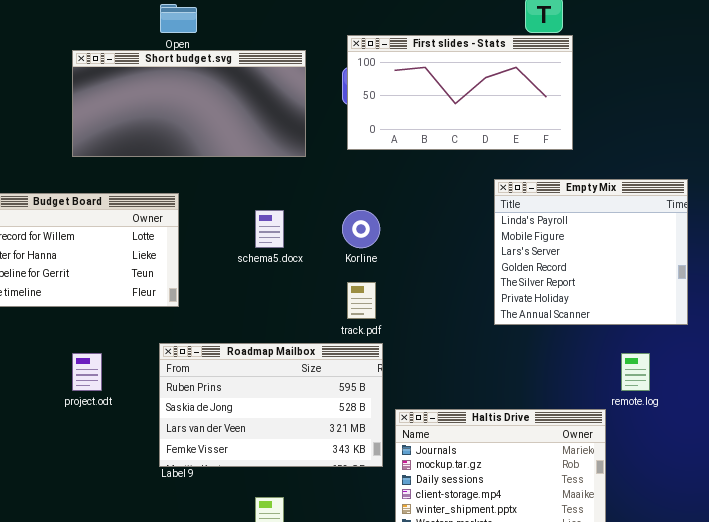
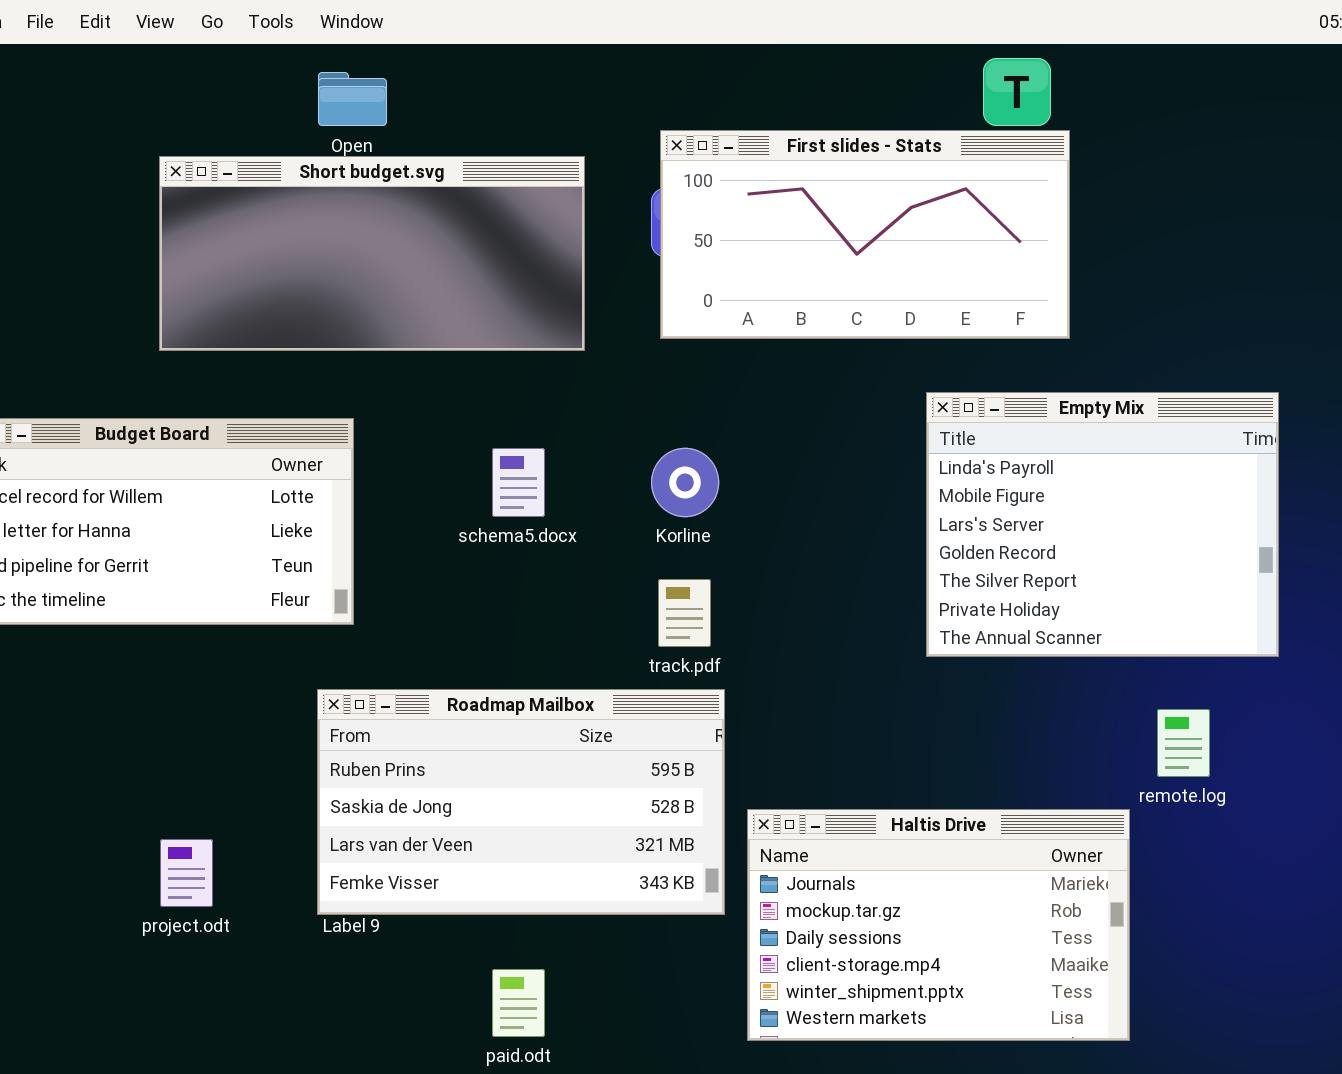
project.odt: [72,353,102,391] -> [160,839,213,907], moved

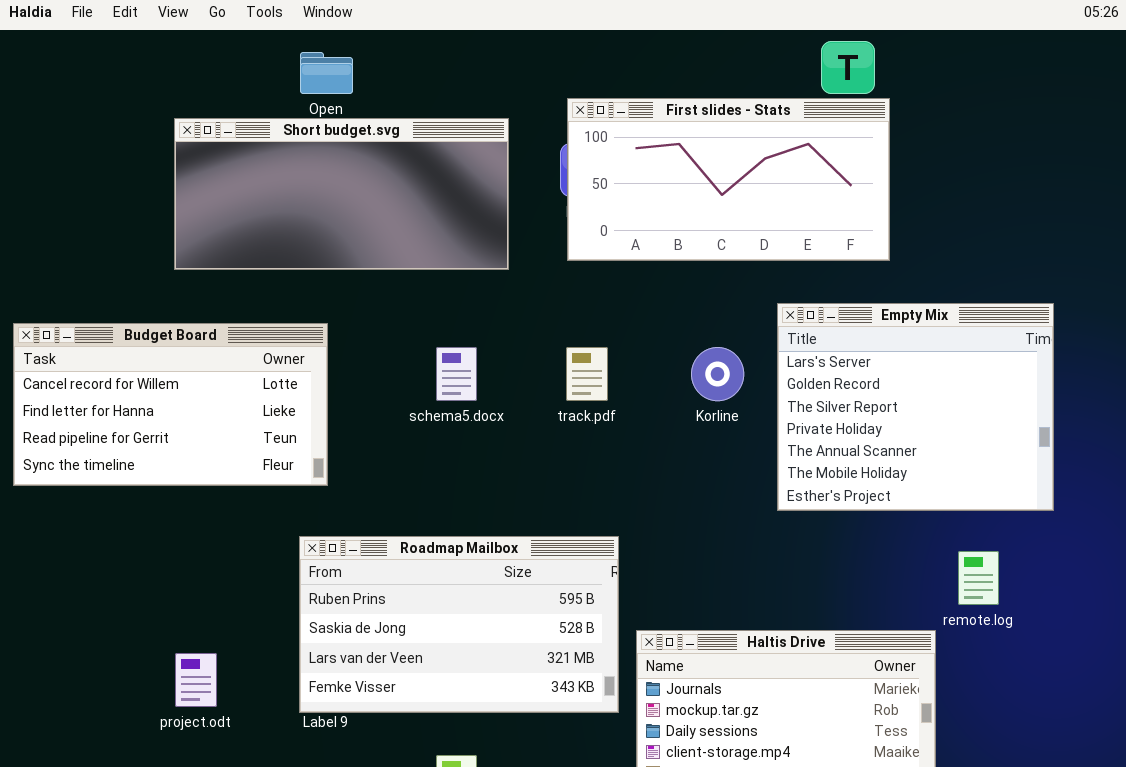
Empty Mix: [926,392,1279,657] -> [777,303,1054,511], scrolled down 2 rows
Korline: [651,448,719,517] -> [691,347,744,401], moved
track.pdf: [658,579,711,647] -> [566,347,608,401], moved

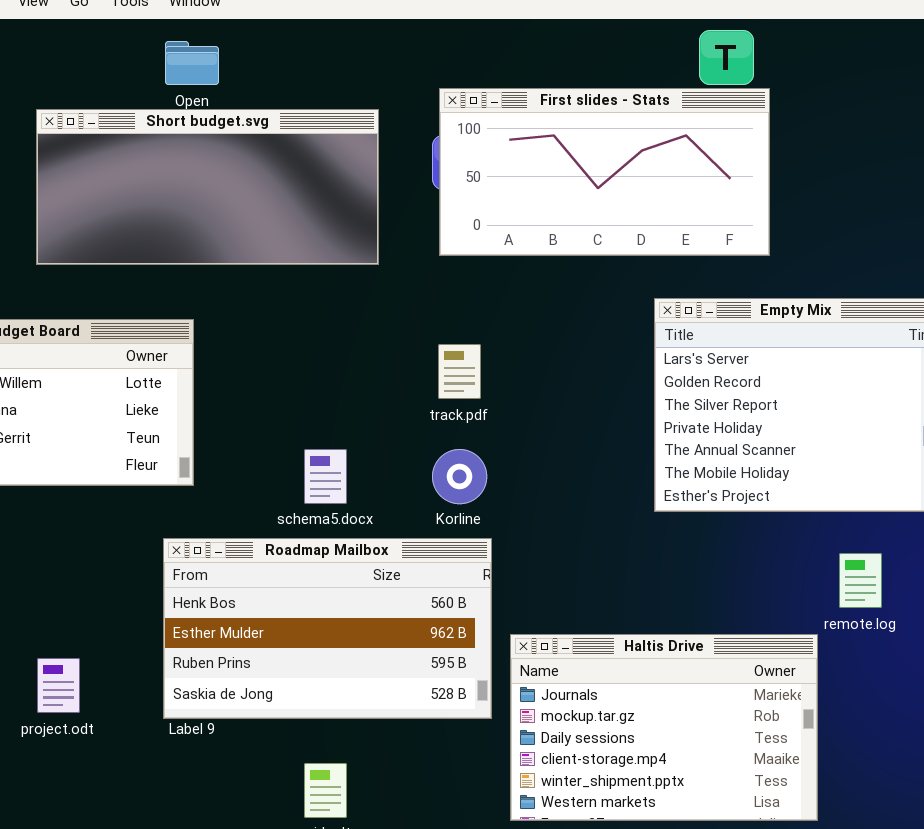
schema5.docx: [436,347,477,401] -> [304,449,347,504], moved
Korline: [691,347,744,401] -> [432,449,487,504], moved
Roadmap Mailbox: [299,536,619,713] -> [163,538,492,719], scrolled up 2 rows

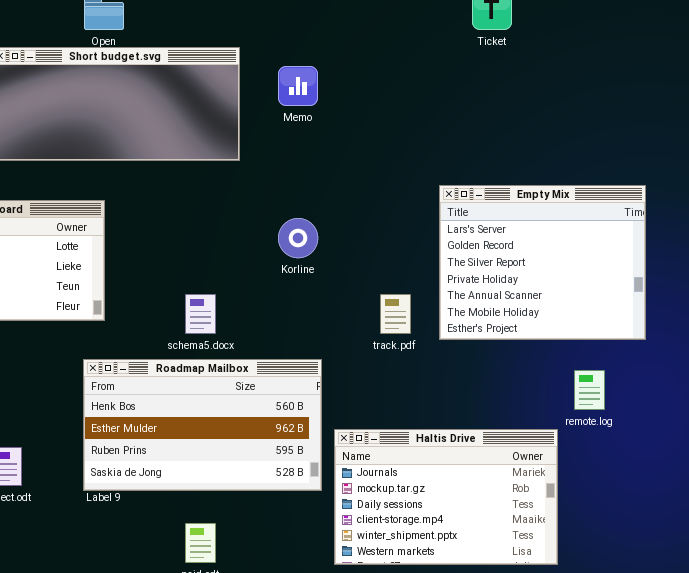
First slides - Stats: [439,88,770,256] -> none, closed
track.pdf: [438,344,481,399] -> [380,294,411,334], moved
Korline: [432,449,487,504] -> [278,218,318,258], moved

